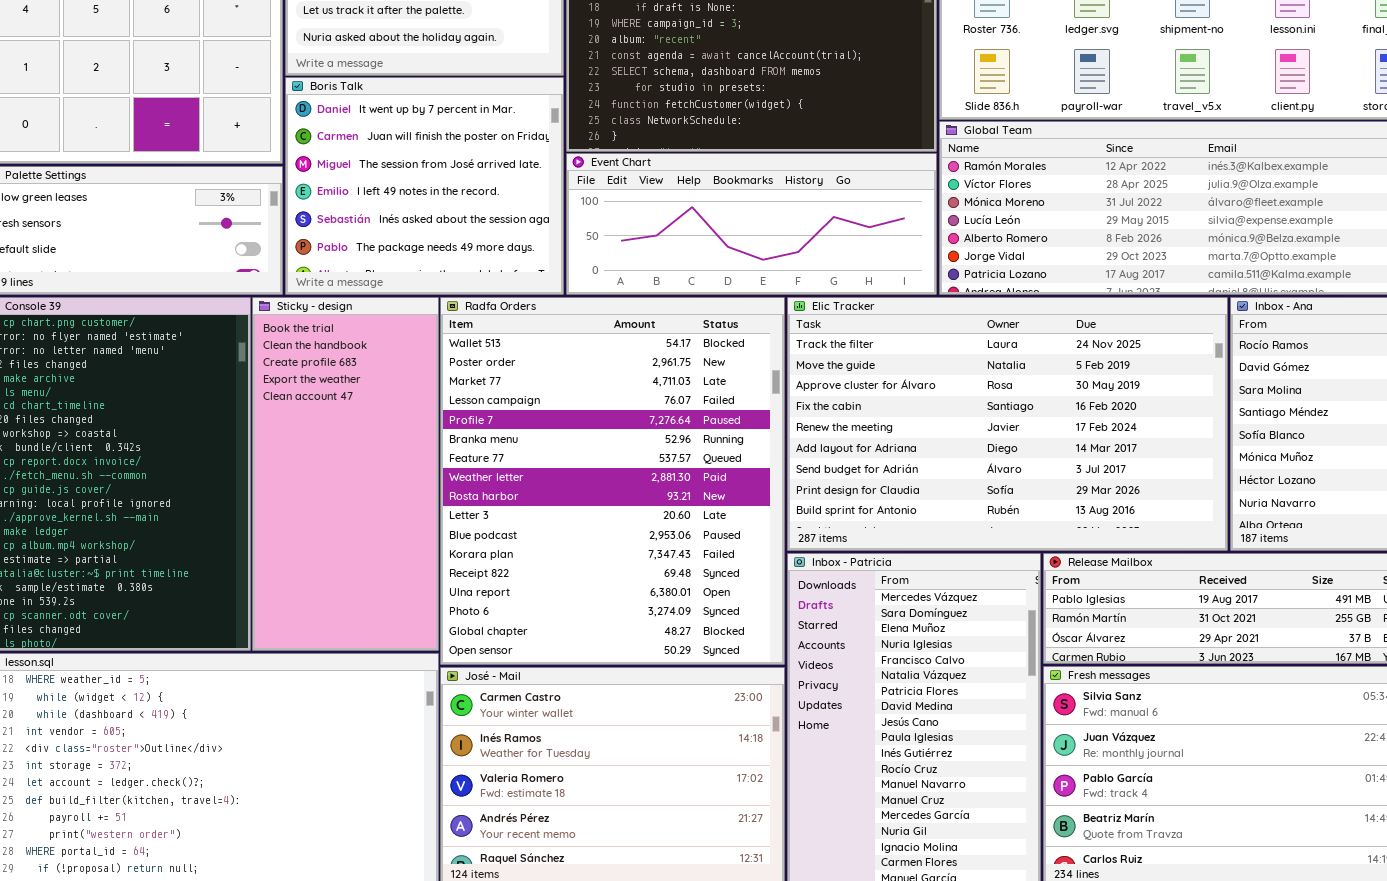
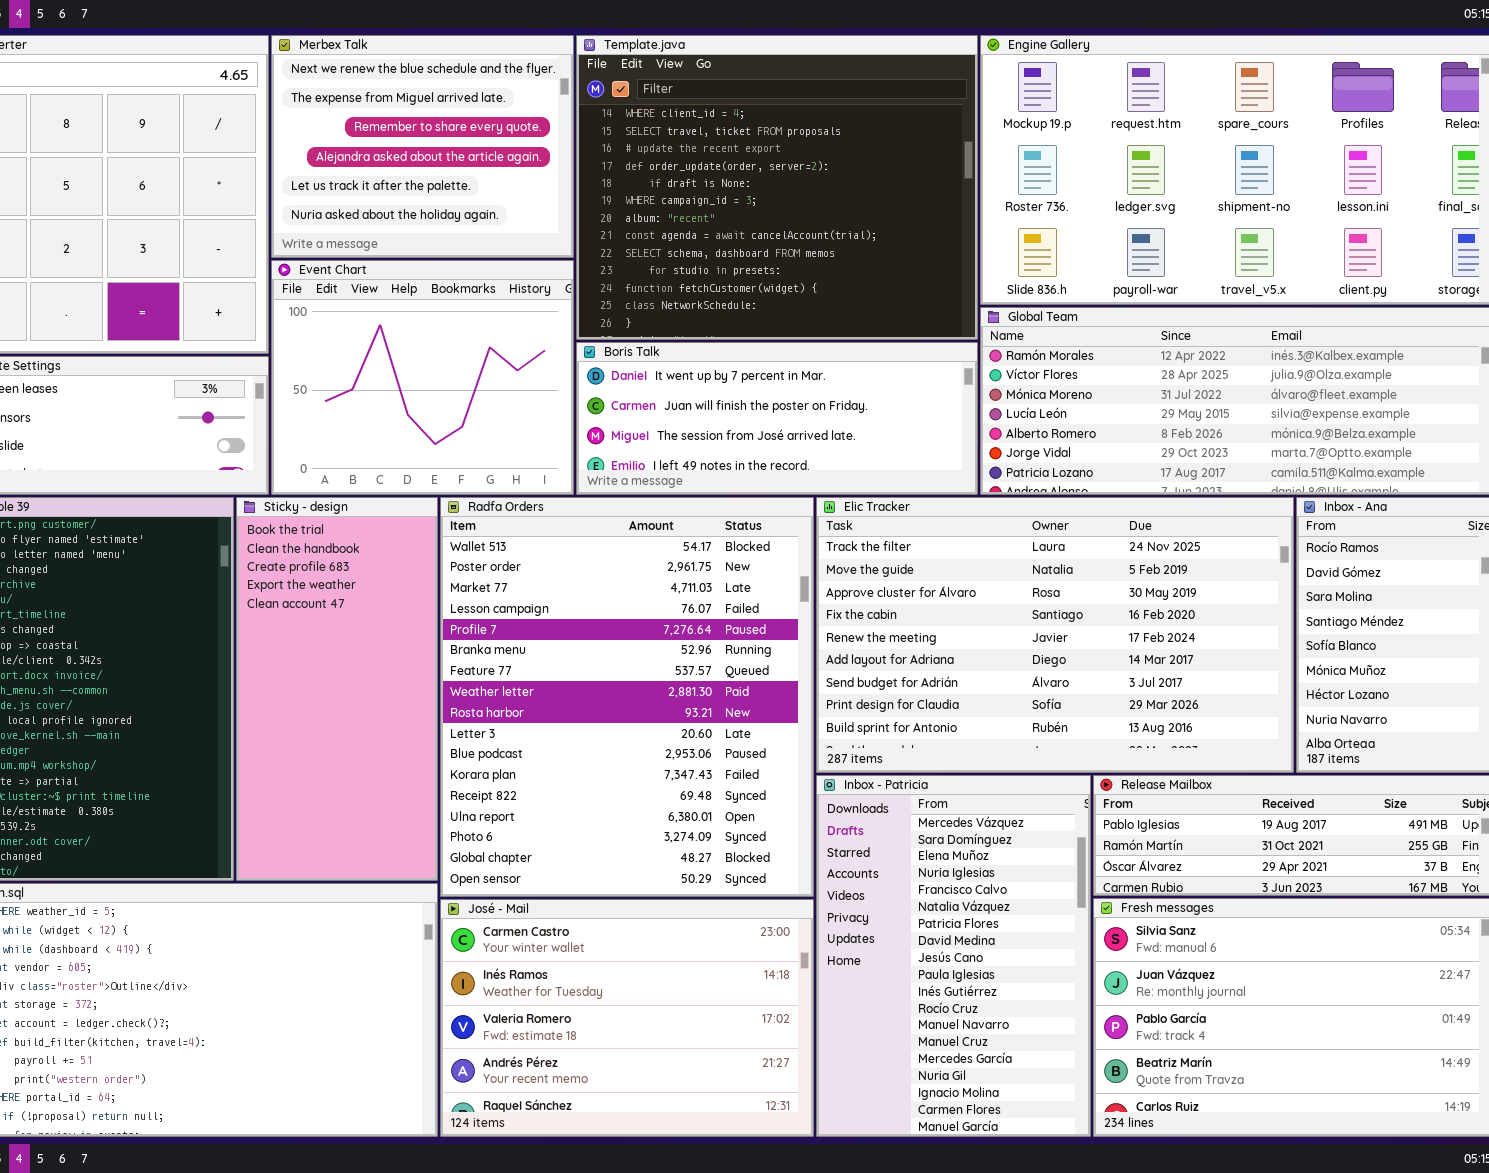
Boris Talk: [285,77,564,295] -> [576,342,978,495], moved, resized
Event Chart: [566,153,937,295] -> [271,260,574,495], moved, resized

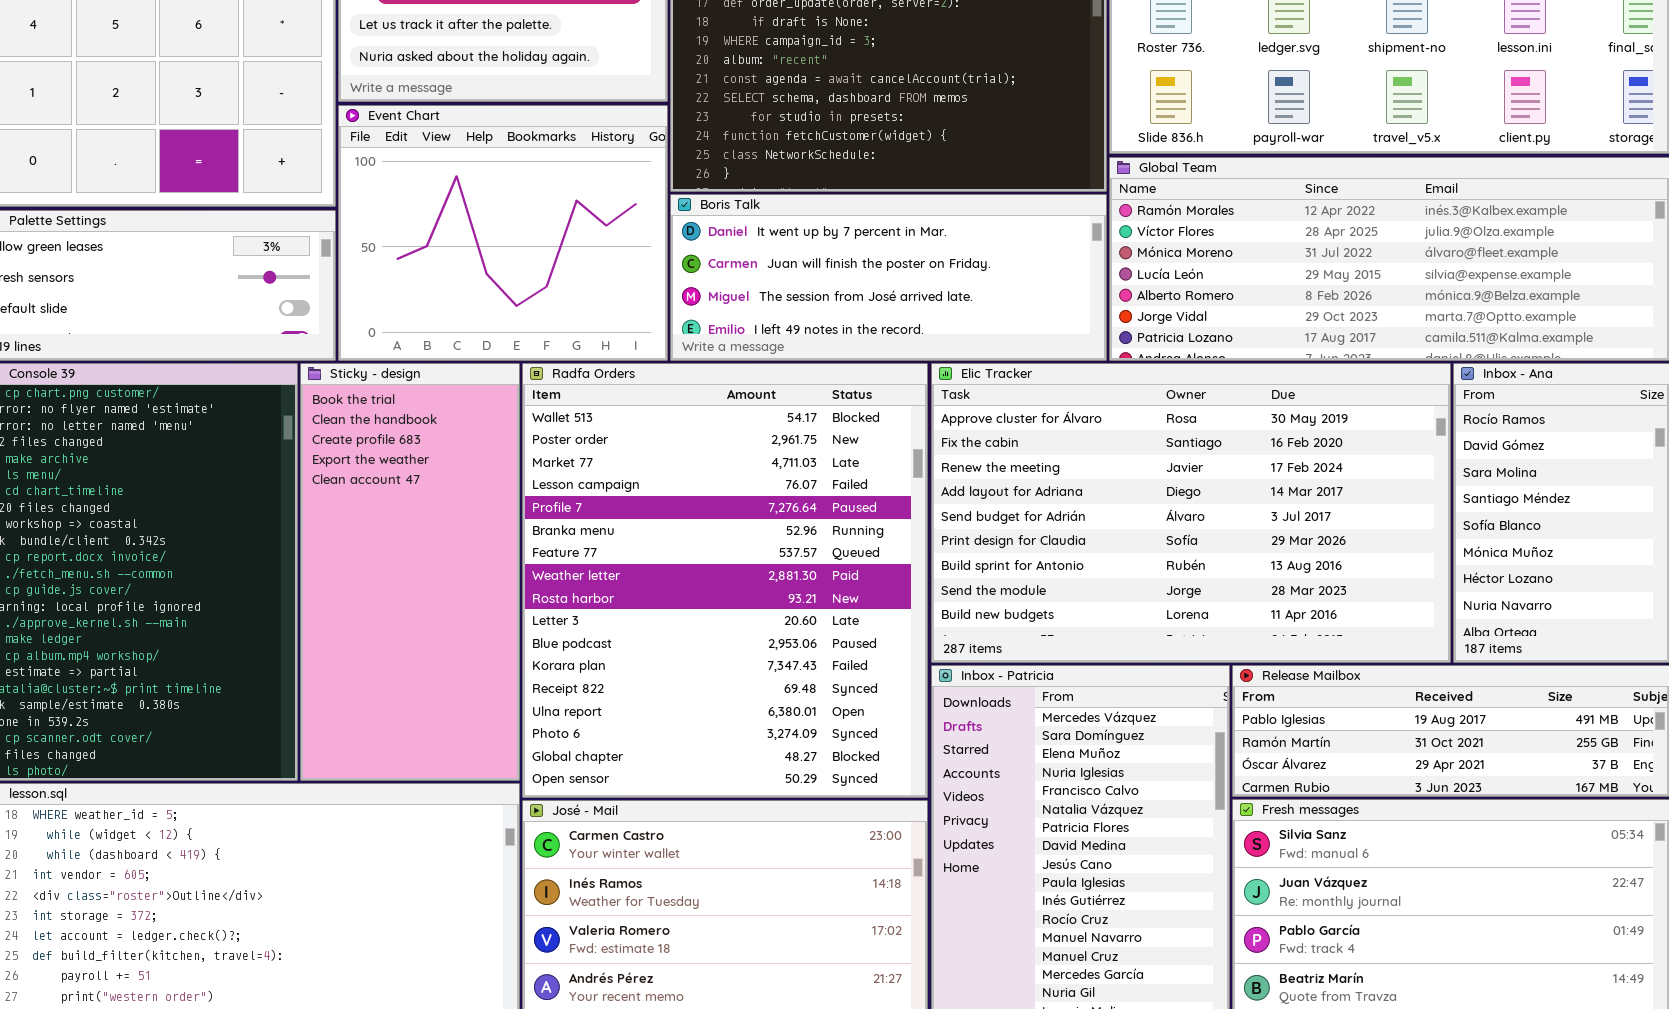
Elic Tracker: [816,497,1294,773] -> [931,363,1451,663], scrolled down 2 rows

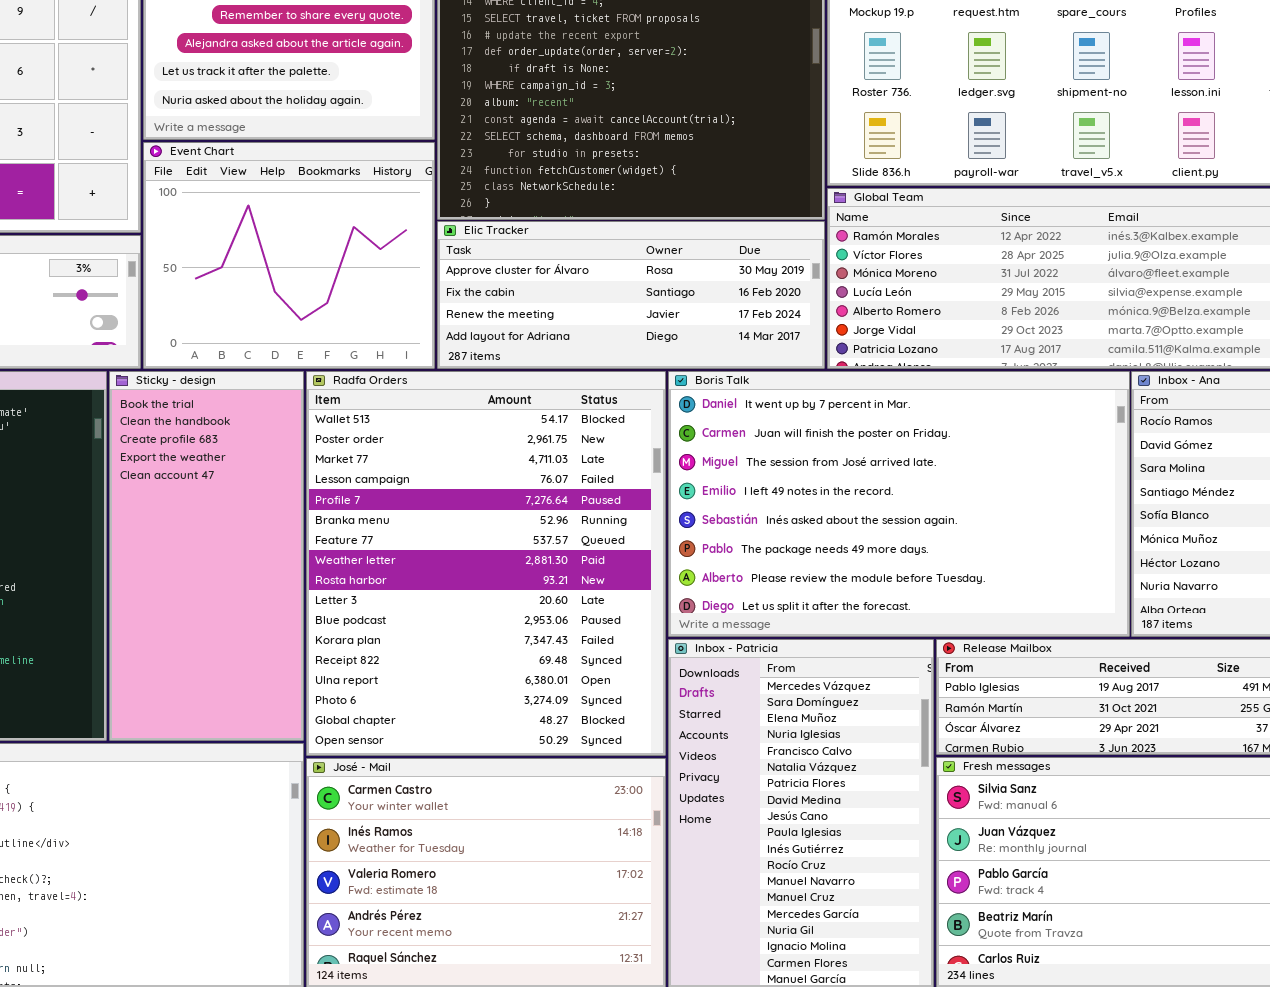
Boris Talk: [670,194,1107,361] -> [668,371,1130,637], moved, resized
Elic Tracker: [931,363,1451,663] -> [437,221,825,369], moved, resized

